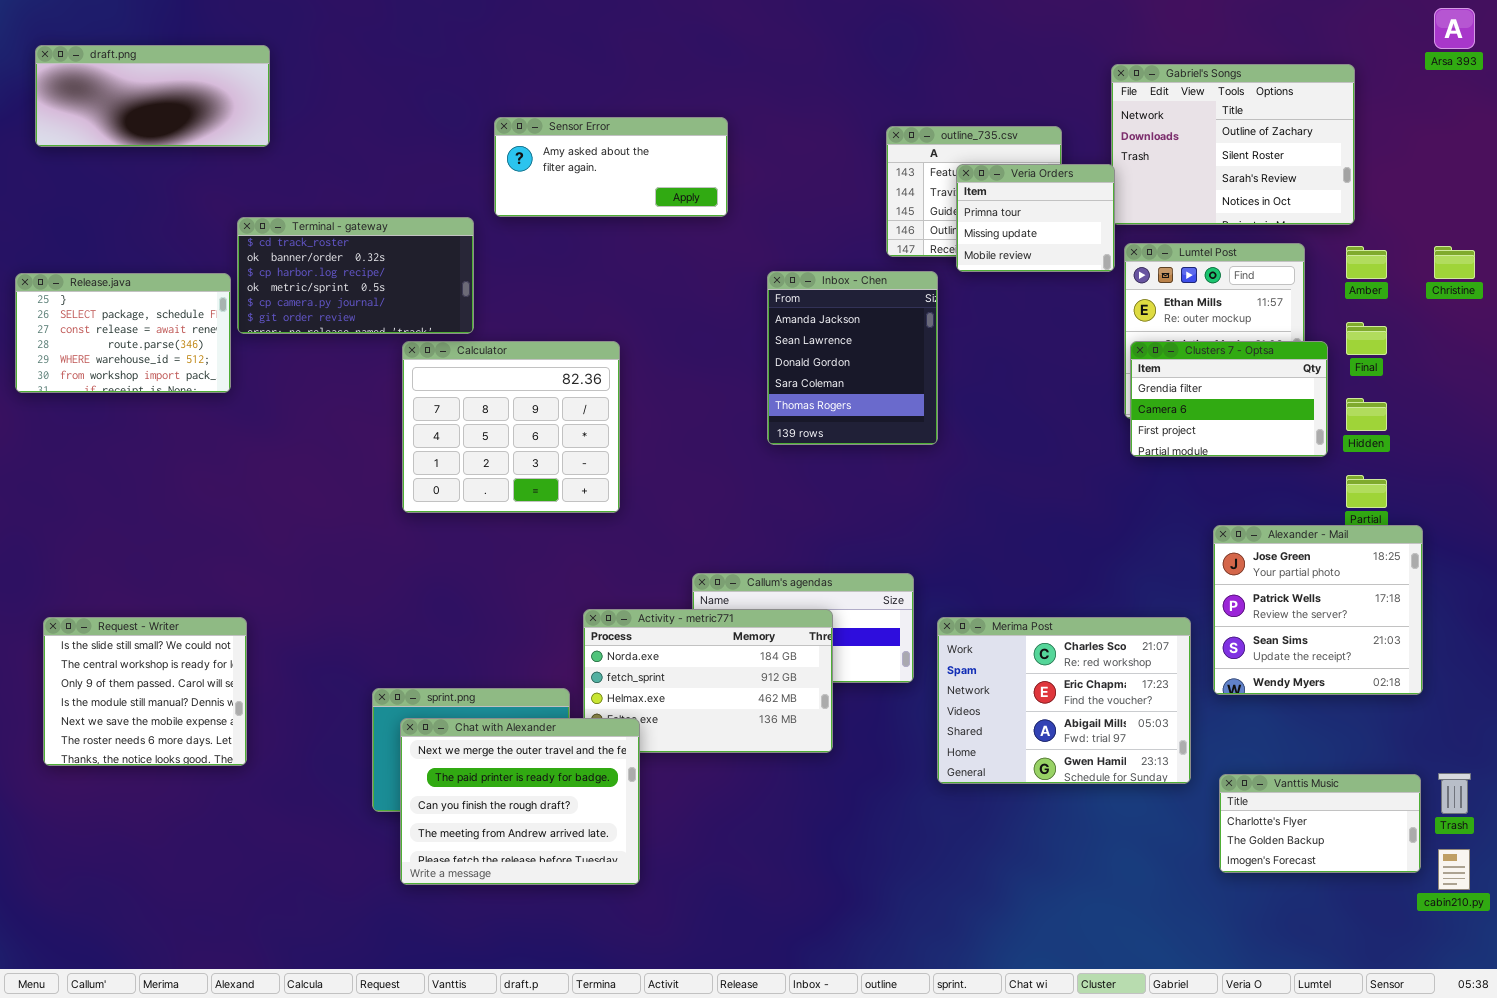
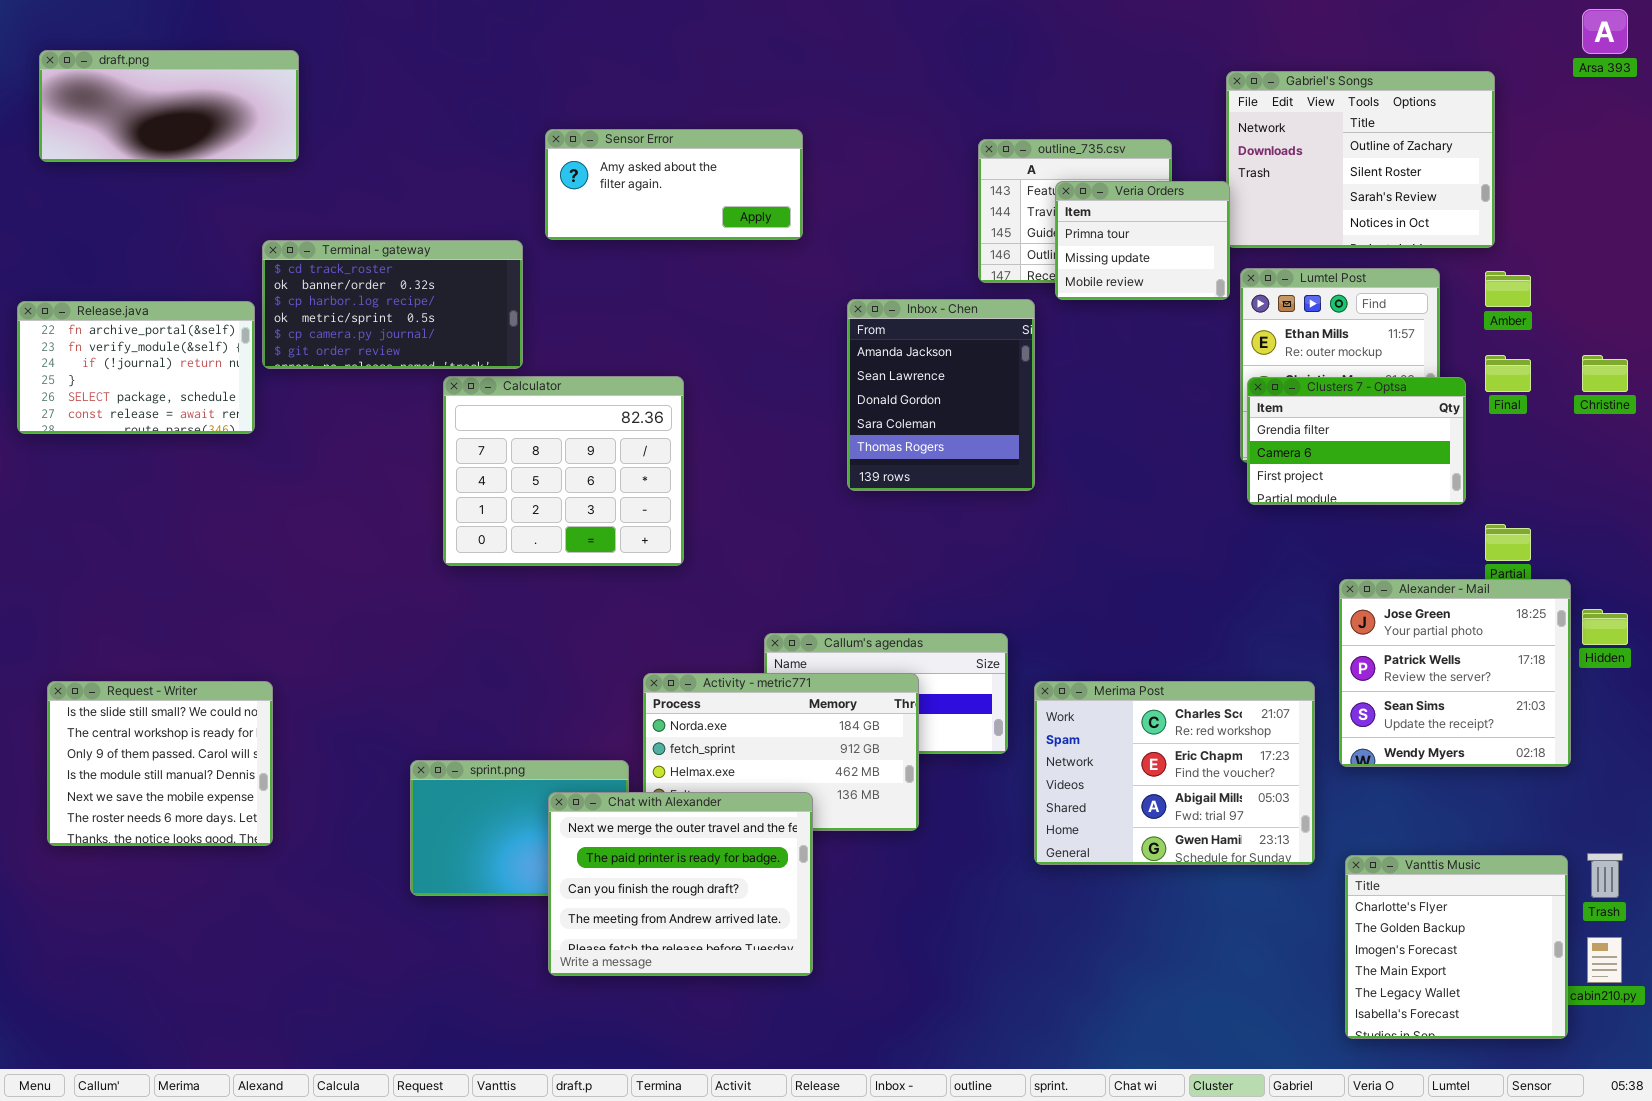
Christine: [1434,246,1475,279] -> [1582,355,1628,392], moved
Release.java: [15,273,231,393] -> [17,301,255,434], scrolled up 3 rows
Hidden: [1346,398,1387,431] -> [1582,609,1628,645], moved
Chat with Alexander: [400,718,640,885] -> [548,792,813,976], moved
Vanttis Music: [1219,774,1421,873] -> [1345,855,1568,1039], resized

